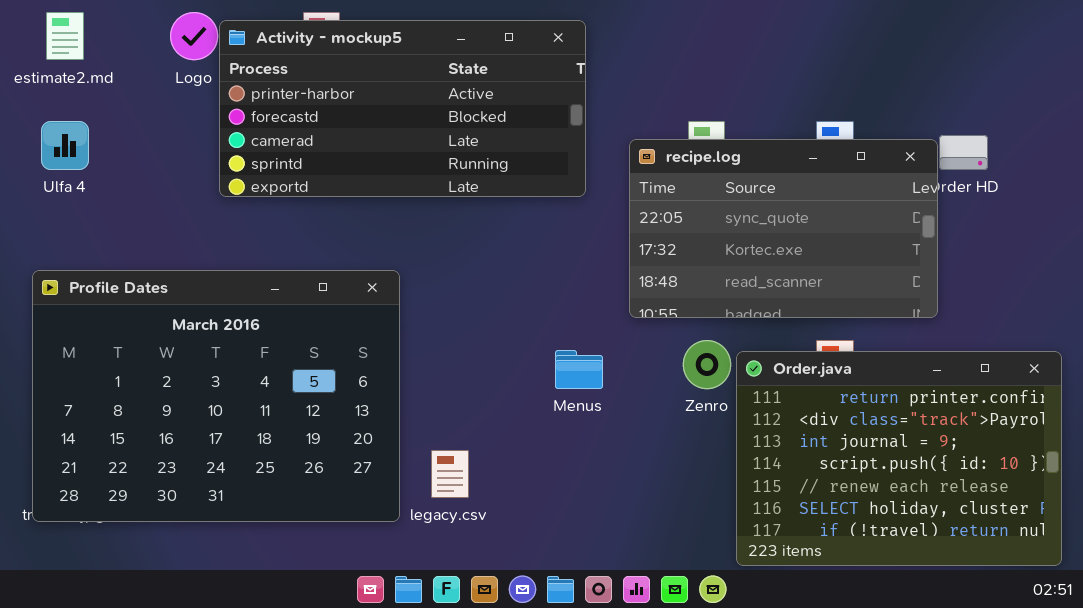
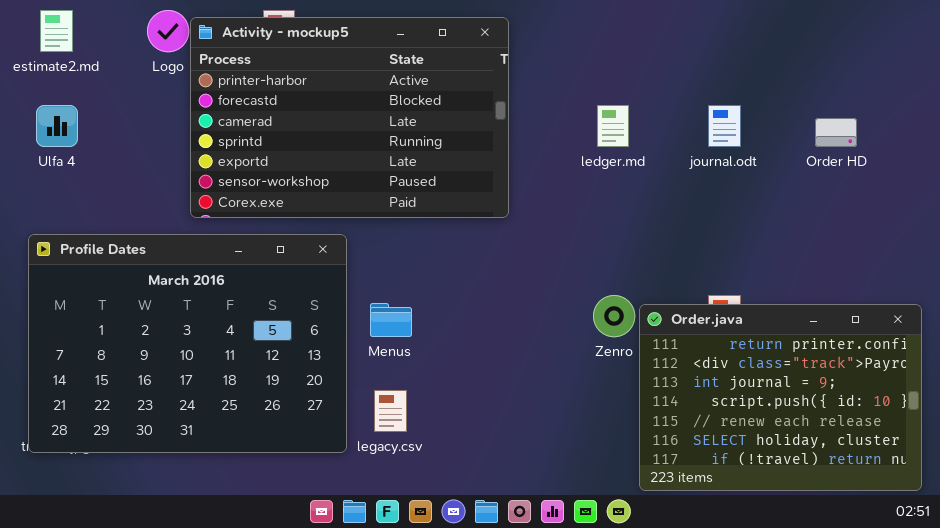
Activity - mockup5: [219,20,586,197] -> [190,17,509,218], resized
recipe.log: [629,139,938,318] -> none, closed
Menus: [555,350,603,389] -> [370,303,412,337], moved

